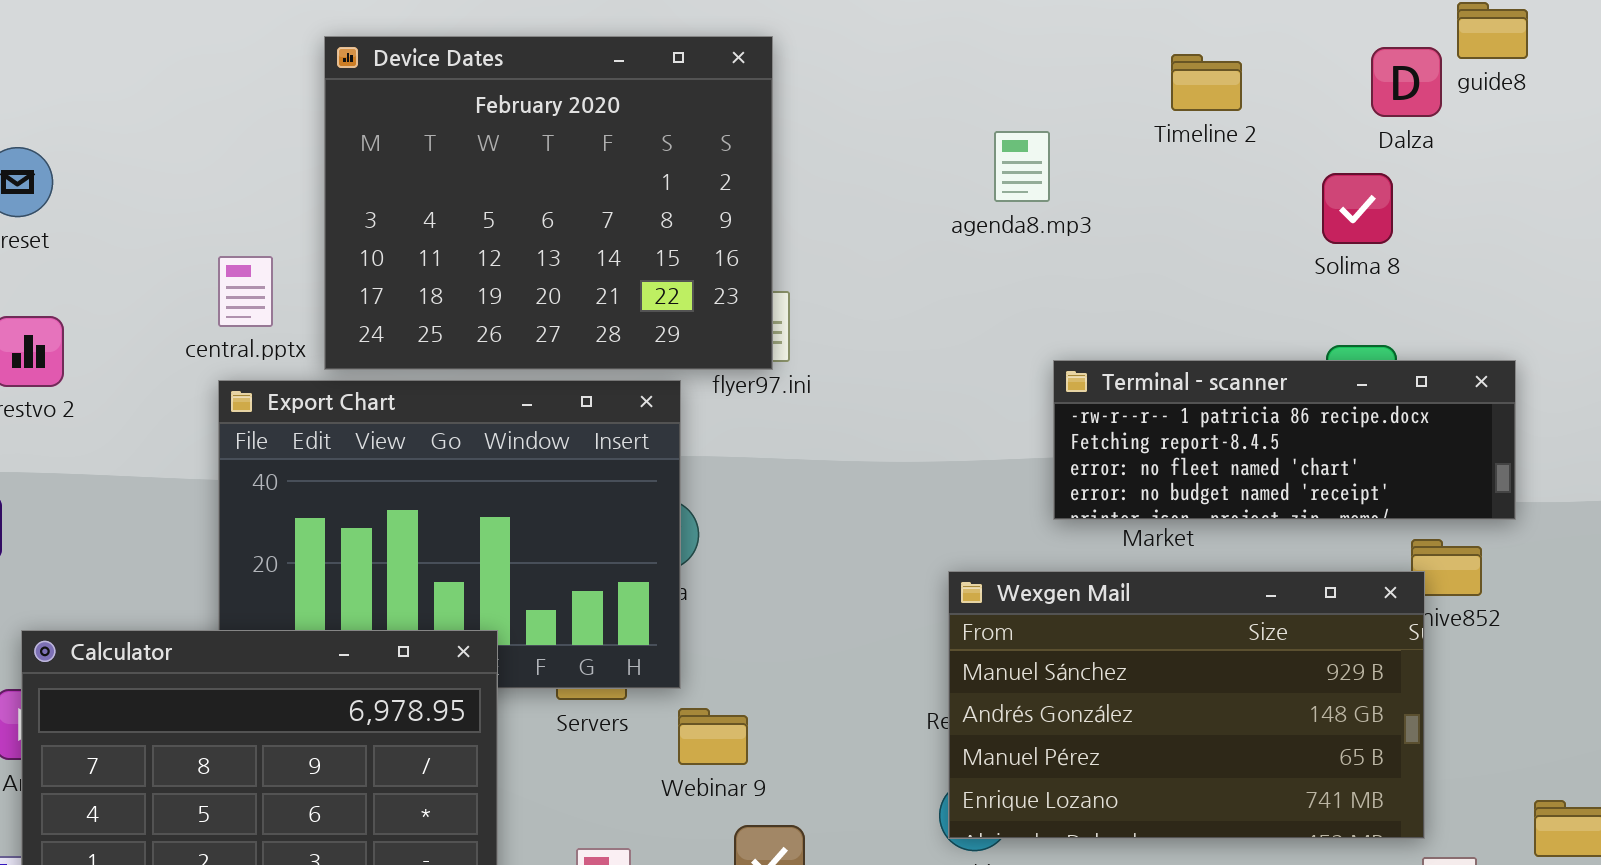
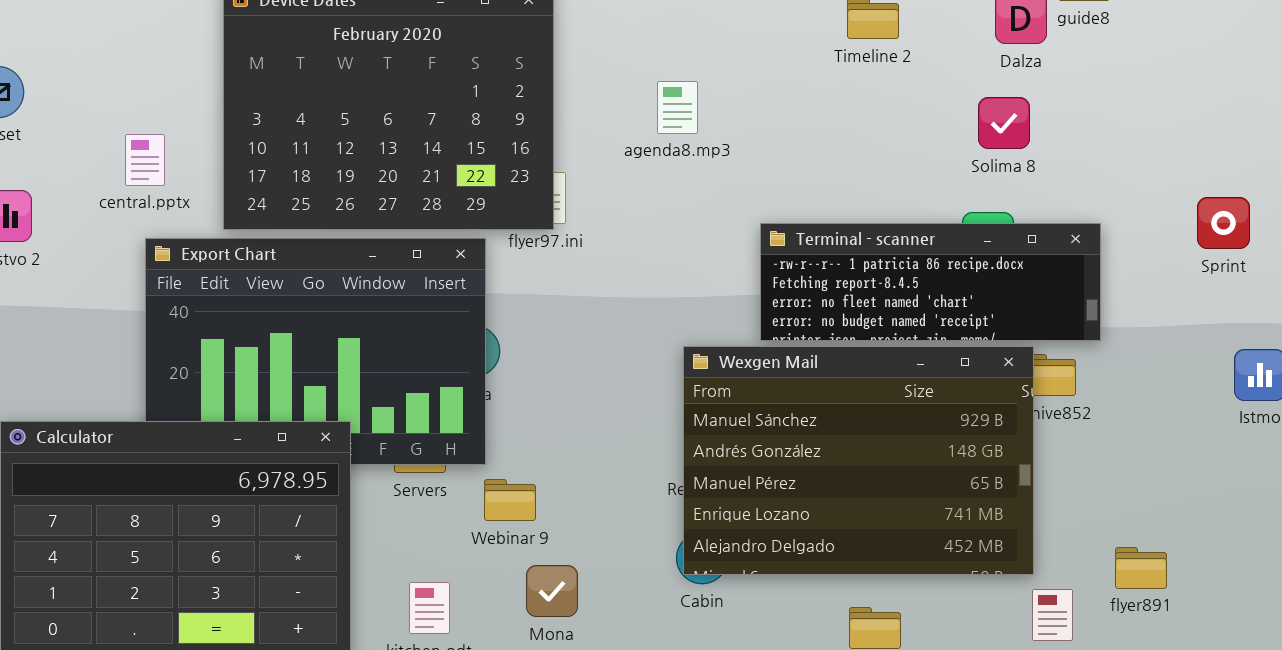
agenda8.mp3: [994,131,1050,202] -> [657,81,698,134], moved
Solima 8: [1322,173,1393,244] -> [978,97,1030,149], moved
central.pptx: [218,256,273,327] -> [125,134,165,186], moved
Wexgen Mail: [948,571,1425,839] -> [683,346,1034,575], resized

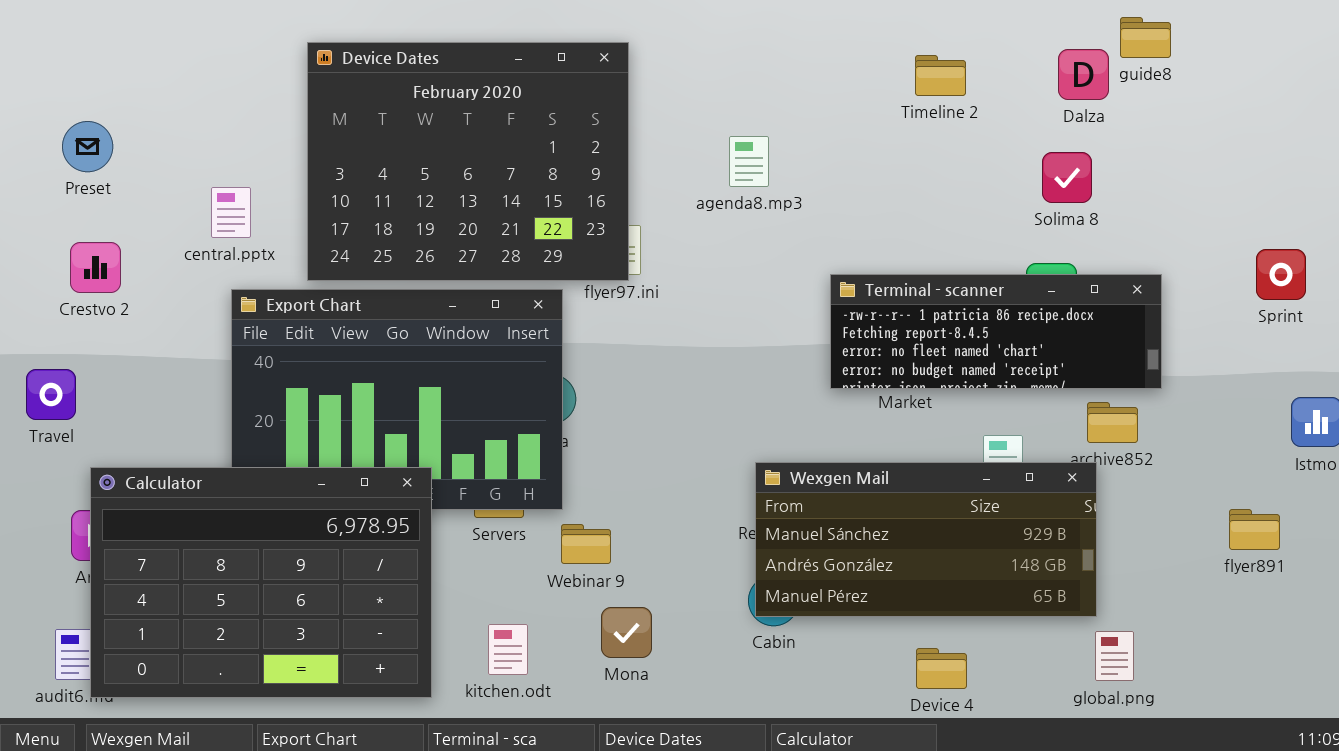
Wexgen Mail: [683,346,1034,575] -> [755,462,1097,617], resized
flyer891: [1115,547,1167,589] -> [1229,509,1280,550], moved

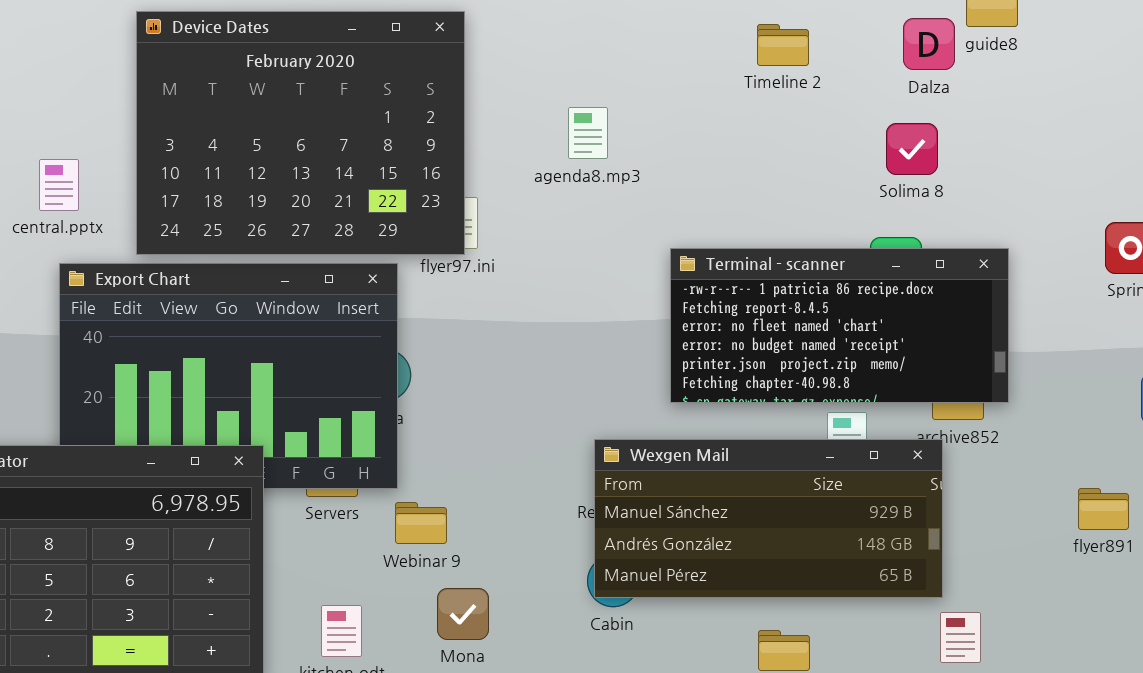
Terminal - scanner: [830,274,1162,389] -> [670,248,1009,403], resized

